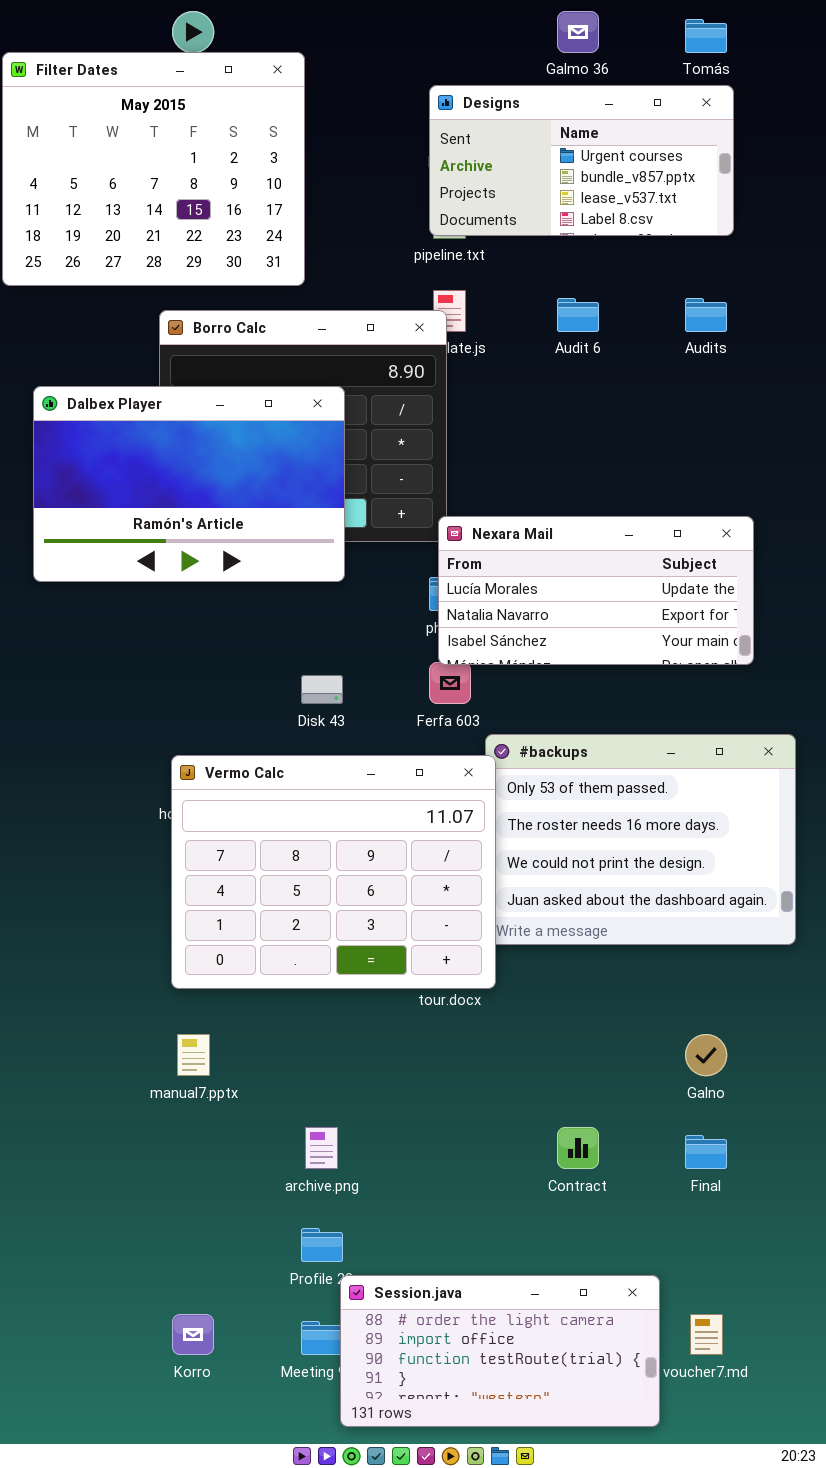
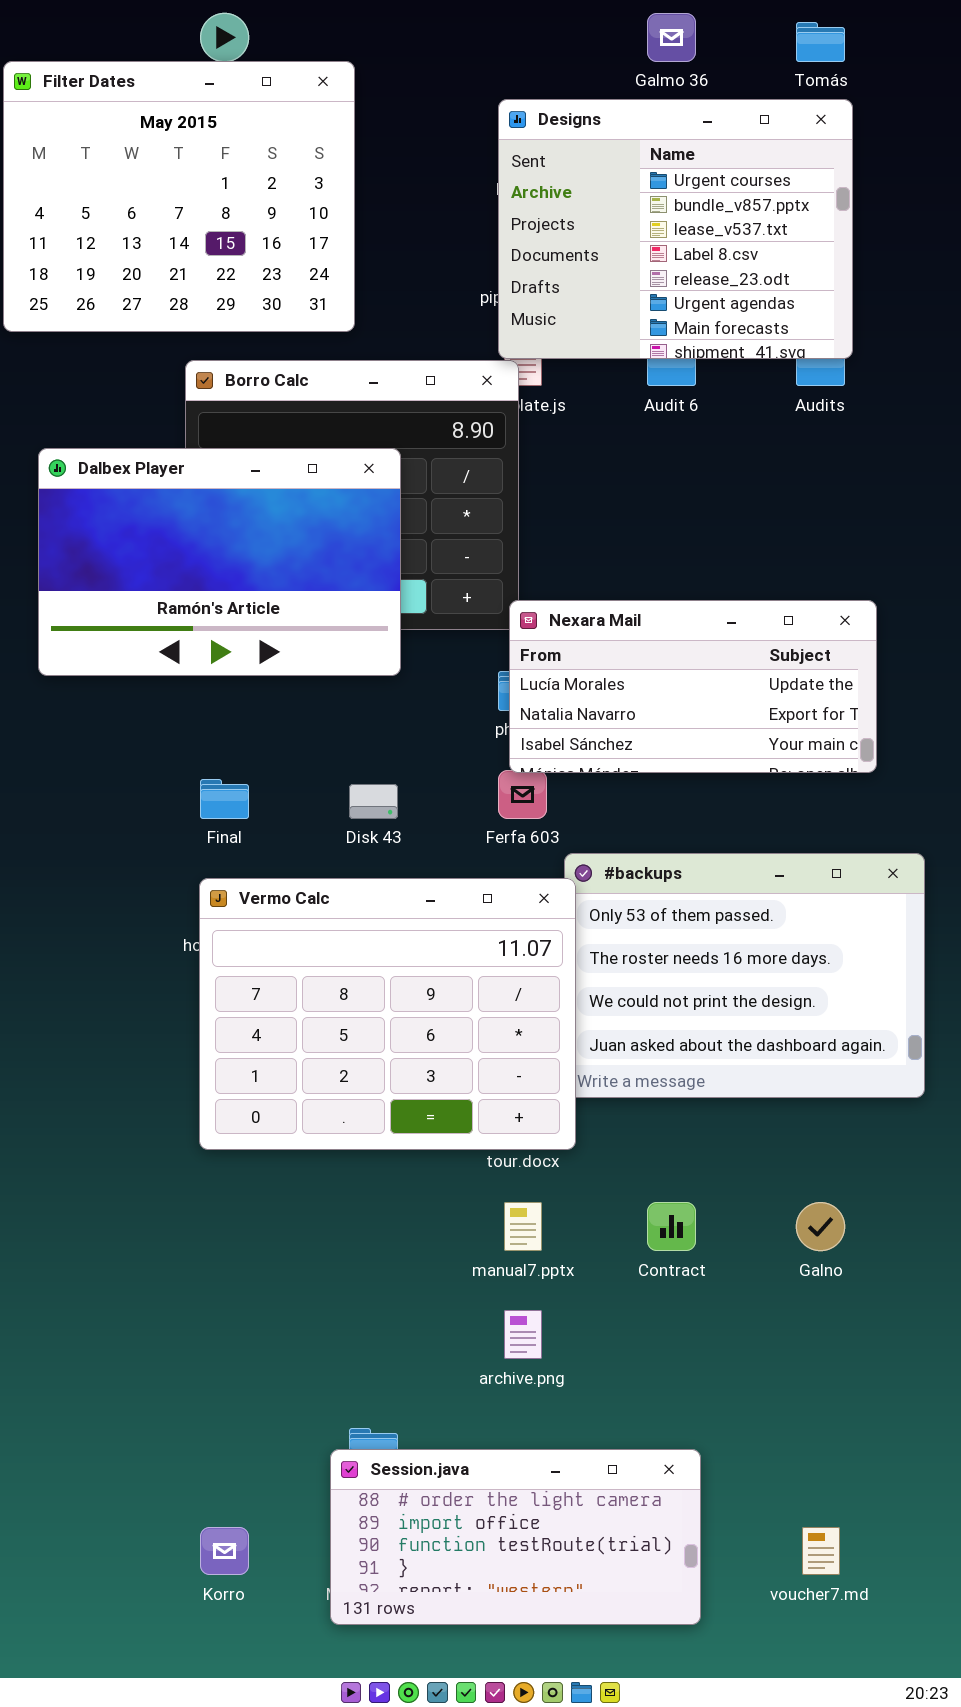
Designs: [429,85,734,236] -> [498,99,853,359], resized
manual7.pptx: [177,1034,210,1076] -> [504,1202,542,1251], moved
archive.png: [305,1127,338,1169] -> [504,1310,542,1359], moved
Contract: [557,1127,599,1169] -> [647,1202,696,1251], moved
Final: [685,1135,727,1169] -> [200,779,249,819], moved
Session.java: [340,1275,660,1427] -> [330,1449,701,1625], moved

